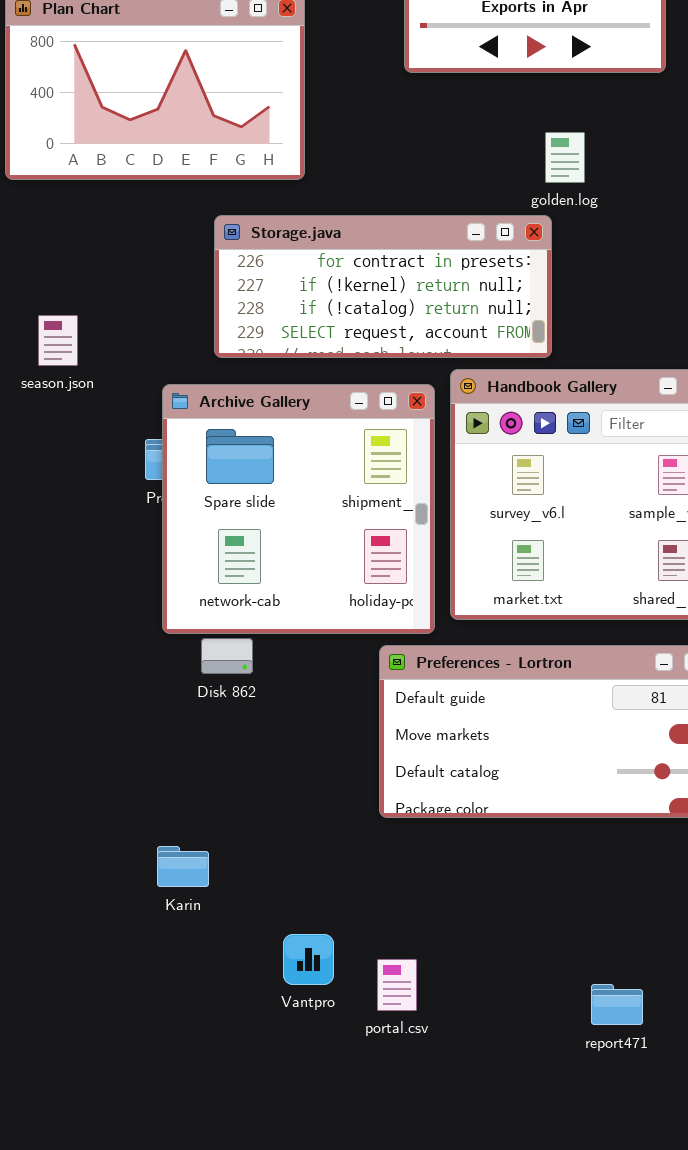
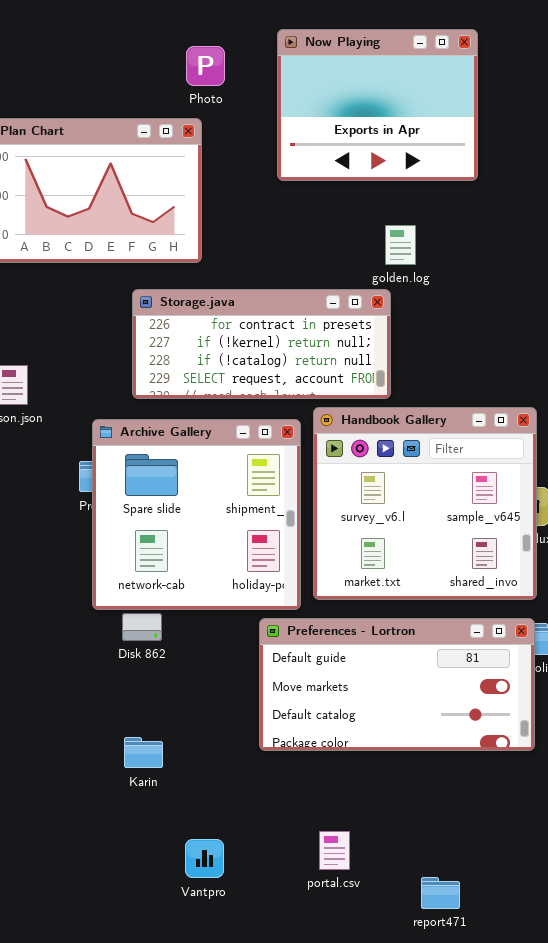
Karin: [157,846,209,887] -> [124,737,163,768], moved
portal.csv: [377,959,417,1011] -> [319,831,350,870], moved

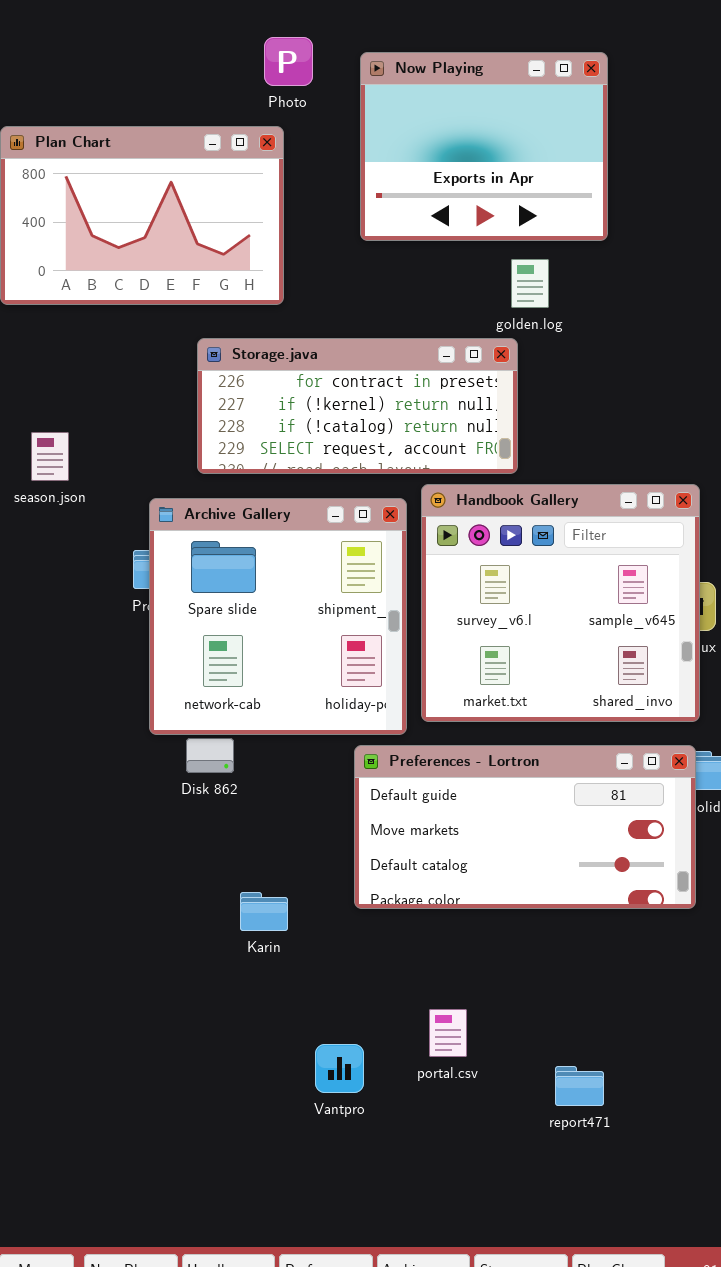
Now Playing: [277,29,478,181] -> [360,52,608,241], moved
Karin: [124,737,163,768] -> [240,892,288,931], moved
Vantpro: [185,839,224,878] -> [315,1044,364,1093], moved

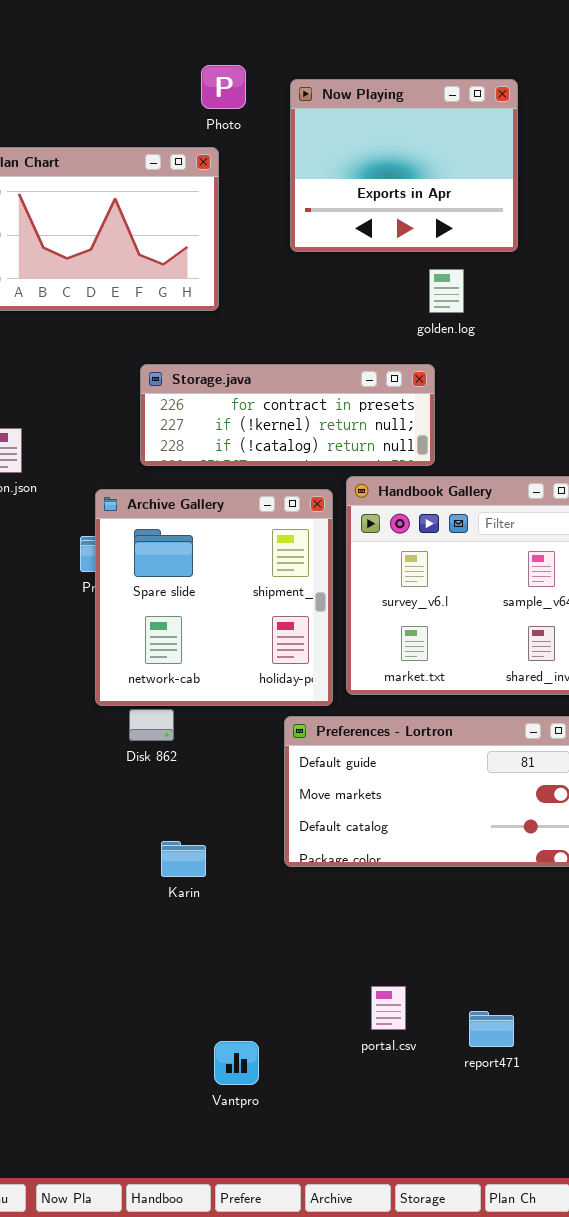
Storage.java: [197,338,518,474] -> [140,364,435,466], resized
Karin: [240,892,288,931] -> [161,841,206,877], moved
portal.csv: [429,1009,467,1057] -> [371,986,406,1030], moved
Vantpro: [315,1044,364,1093] -> [214,1041,259,1085], moved

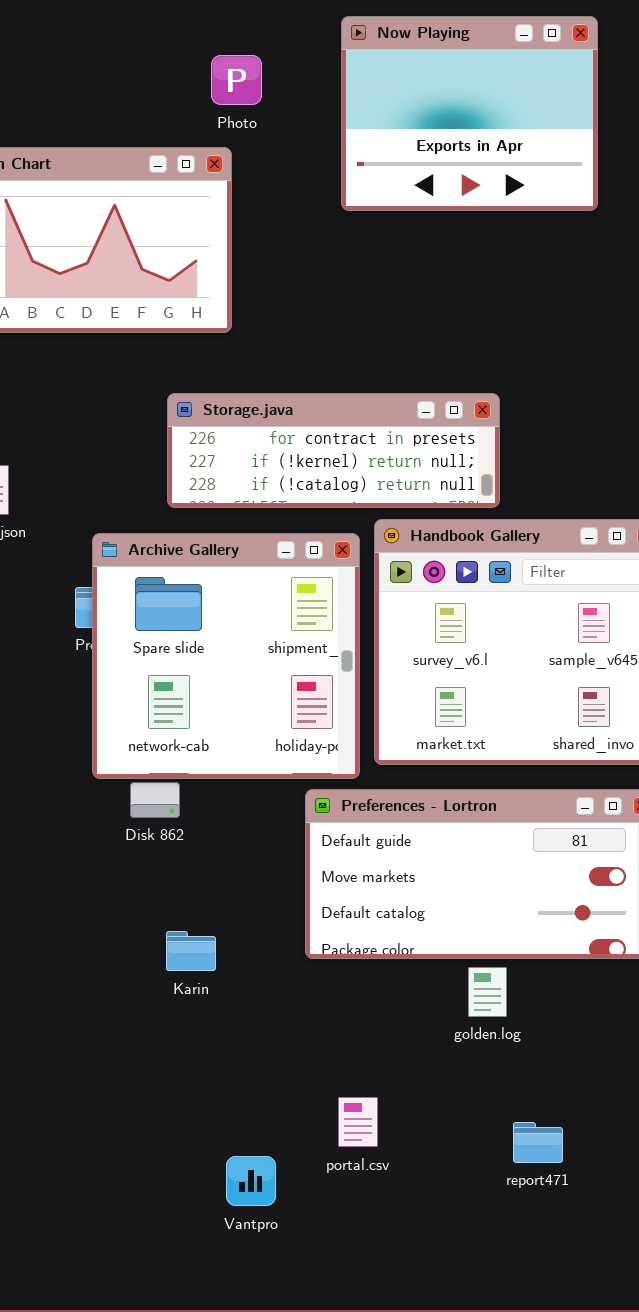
Now Playing: [290,79,518,252] -> [341,16,598,211], moved
golden.log: [429,269,464,313] -> [468,967,507,1017], moved
Storage.java: [140,364,435,466] -> [167,393,500,508], moved
portal.csv: [371,986,406,1030] -> [338,1097,378,1147], moved

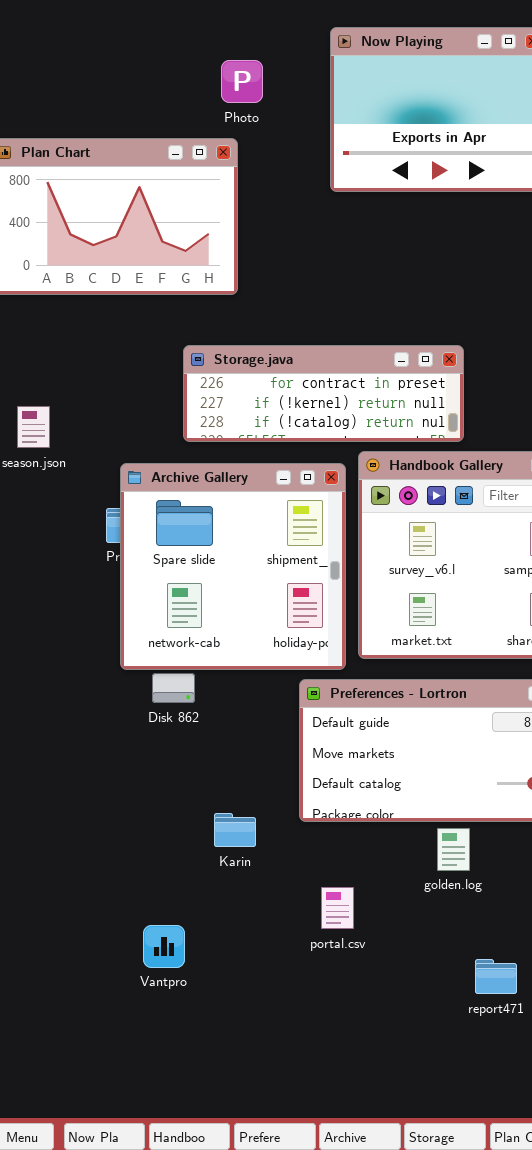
Karin: [166,931,216,971] -> [214,813,256,847], moved
portal.csv: [338,1097,378,1147] -> [321,887,354,929], moved
Vantpro: [226,1156,276,1206] -> [143,925,185,968], moved

